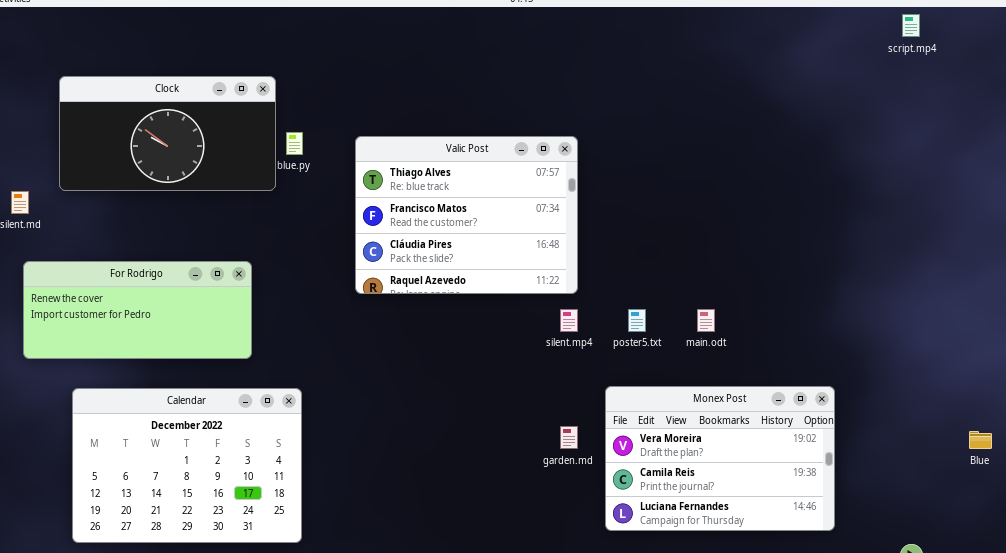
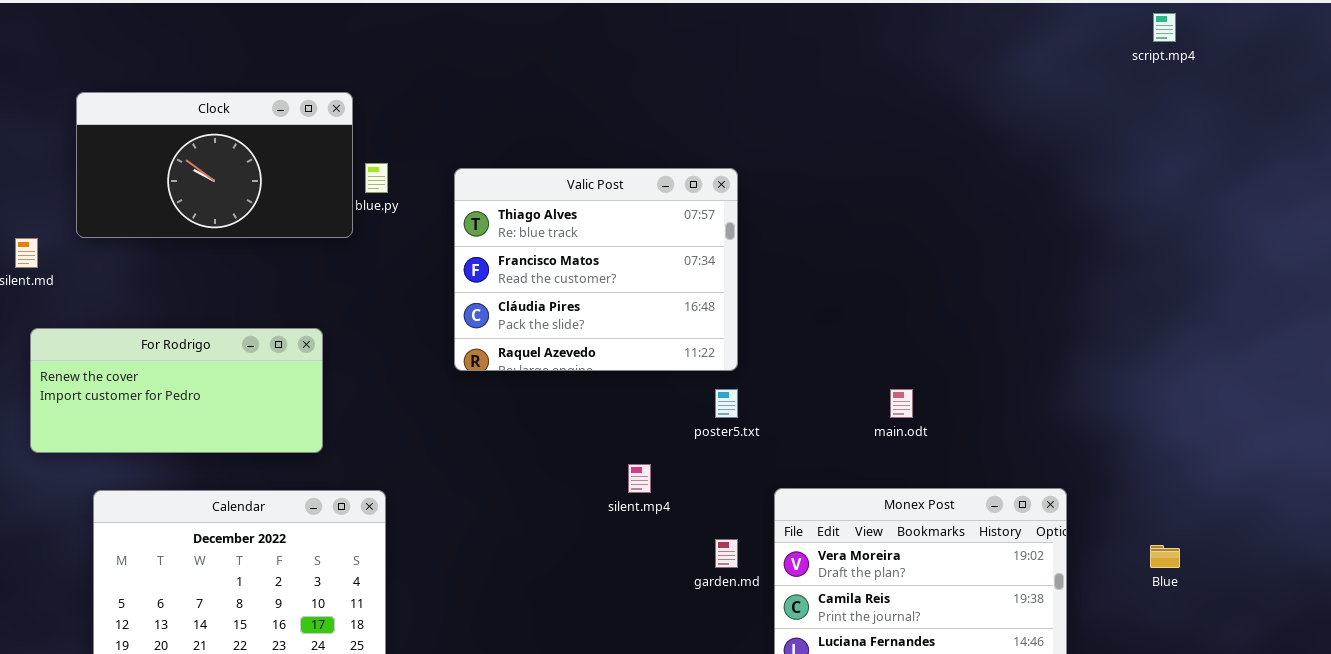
silent.mp4: [560,309,578,332] -> [628,464,651,493], moved
poster5.txt: [628,309,646,332] -> [715,389,738,418], moved
Blue: [969,431,992,449] -> [1150,545,1180,568], moved

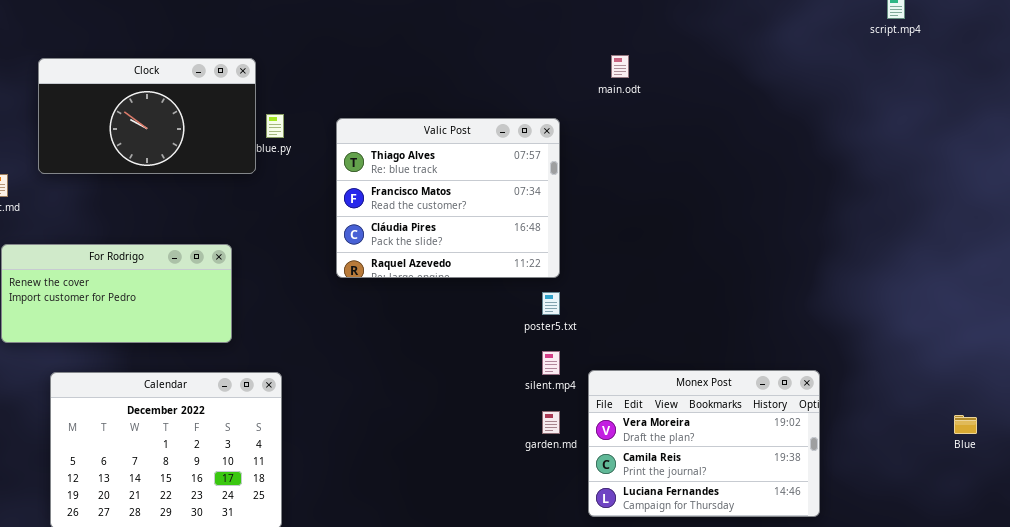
main.odt: [890,389,913,418] -> [611,55,629,78], moved
silent.mp4: [628,464,651,493] -> [542,351,560,375], moved
Blue: [1150,545,1180,568] -> [954,415,977,434], moved

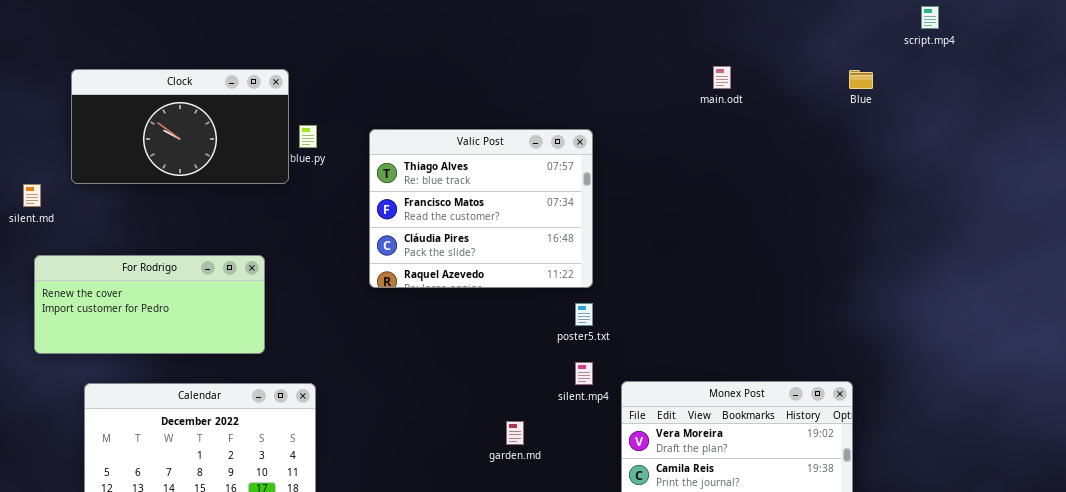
main.odt: [611,55,629,78] -> [713,66,731,89], moved
garden.md: [542,411,560,434] -> [506,421,524,445], moved
Blue: [954,415,977,434] -> [849,70,873,89], moved

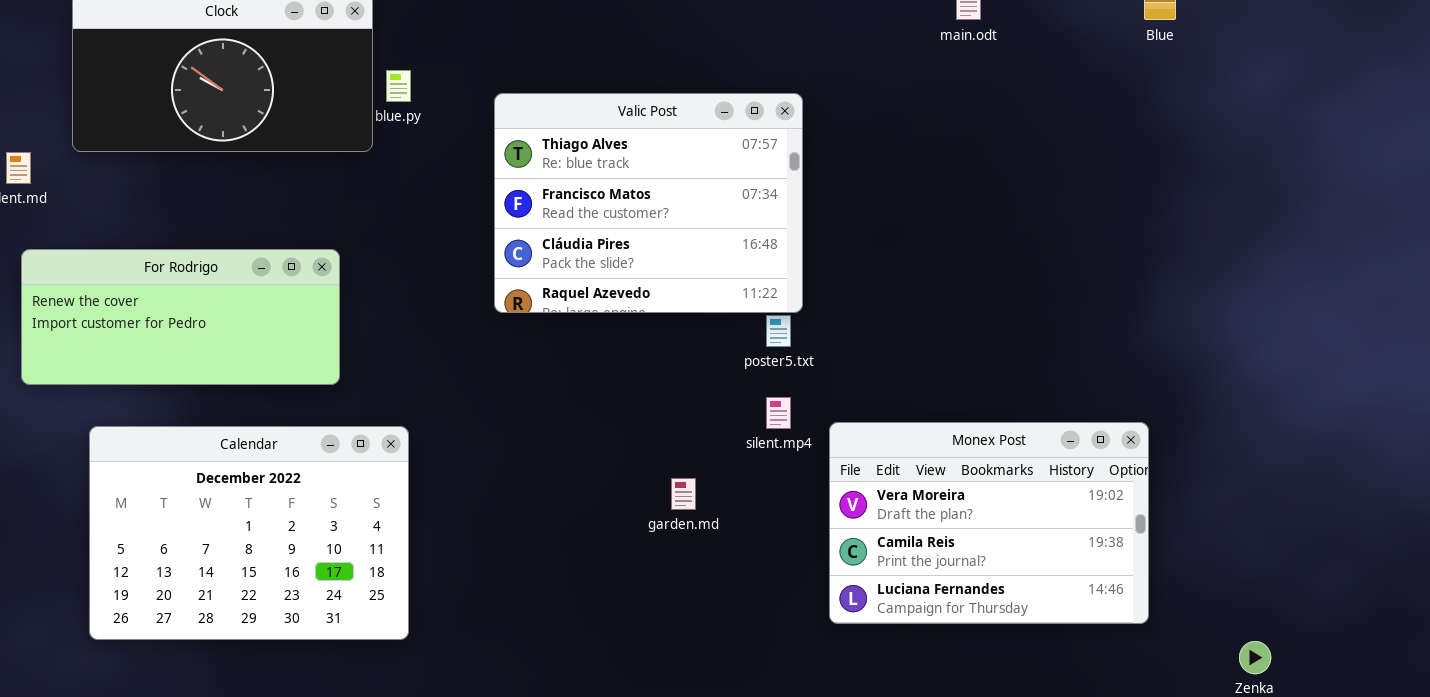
Valic Post: [369,129,593,288] -> [494,93,803,313], moved

